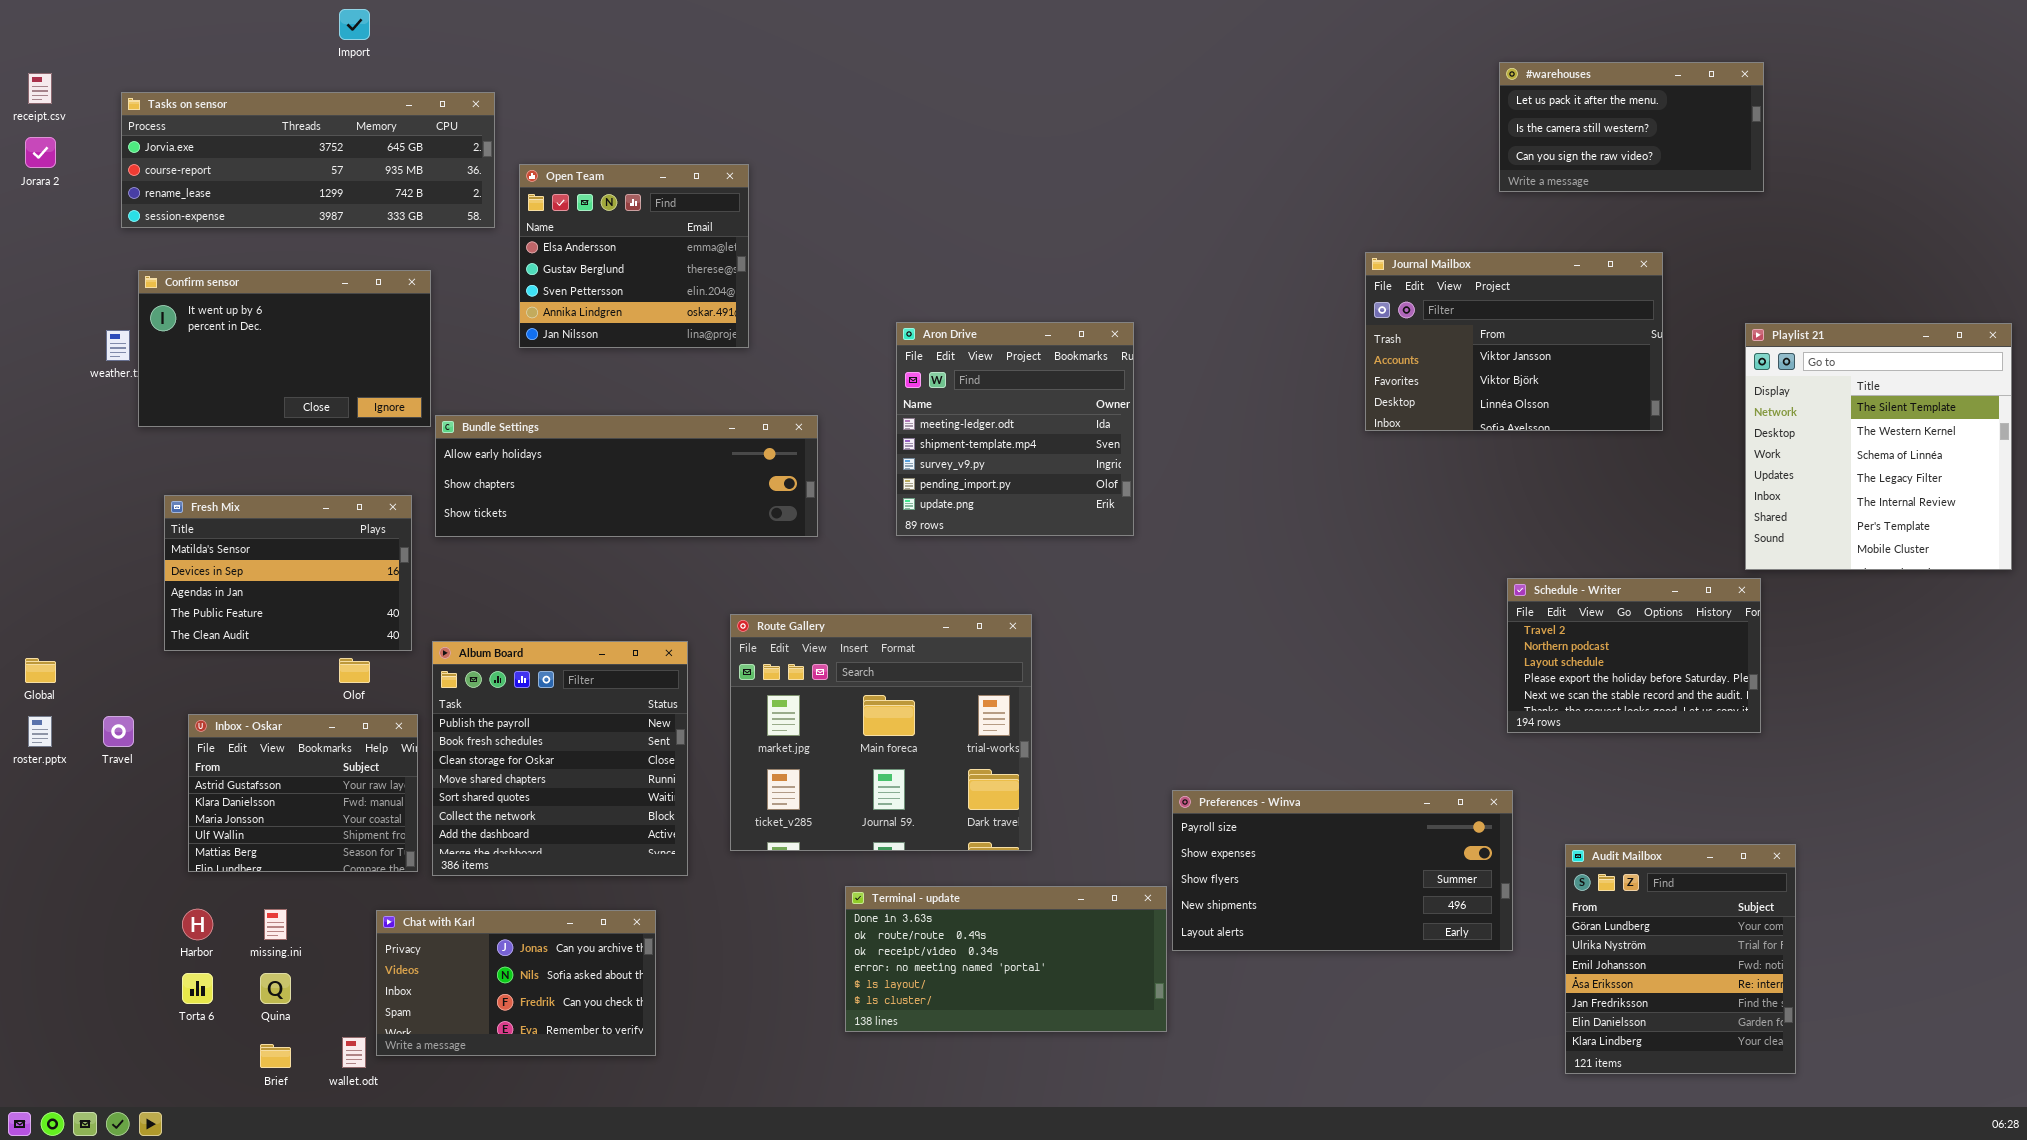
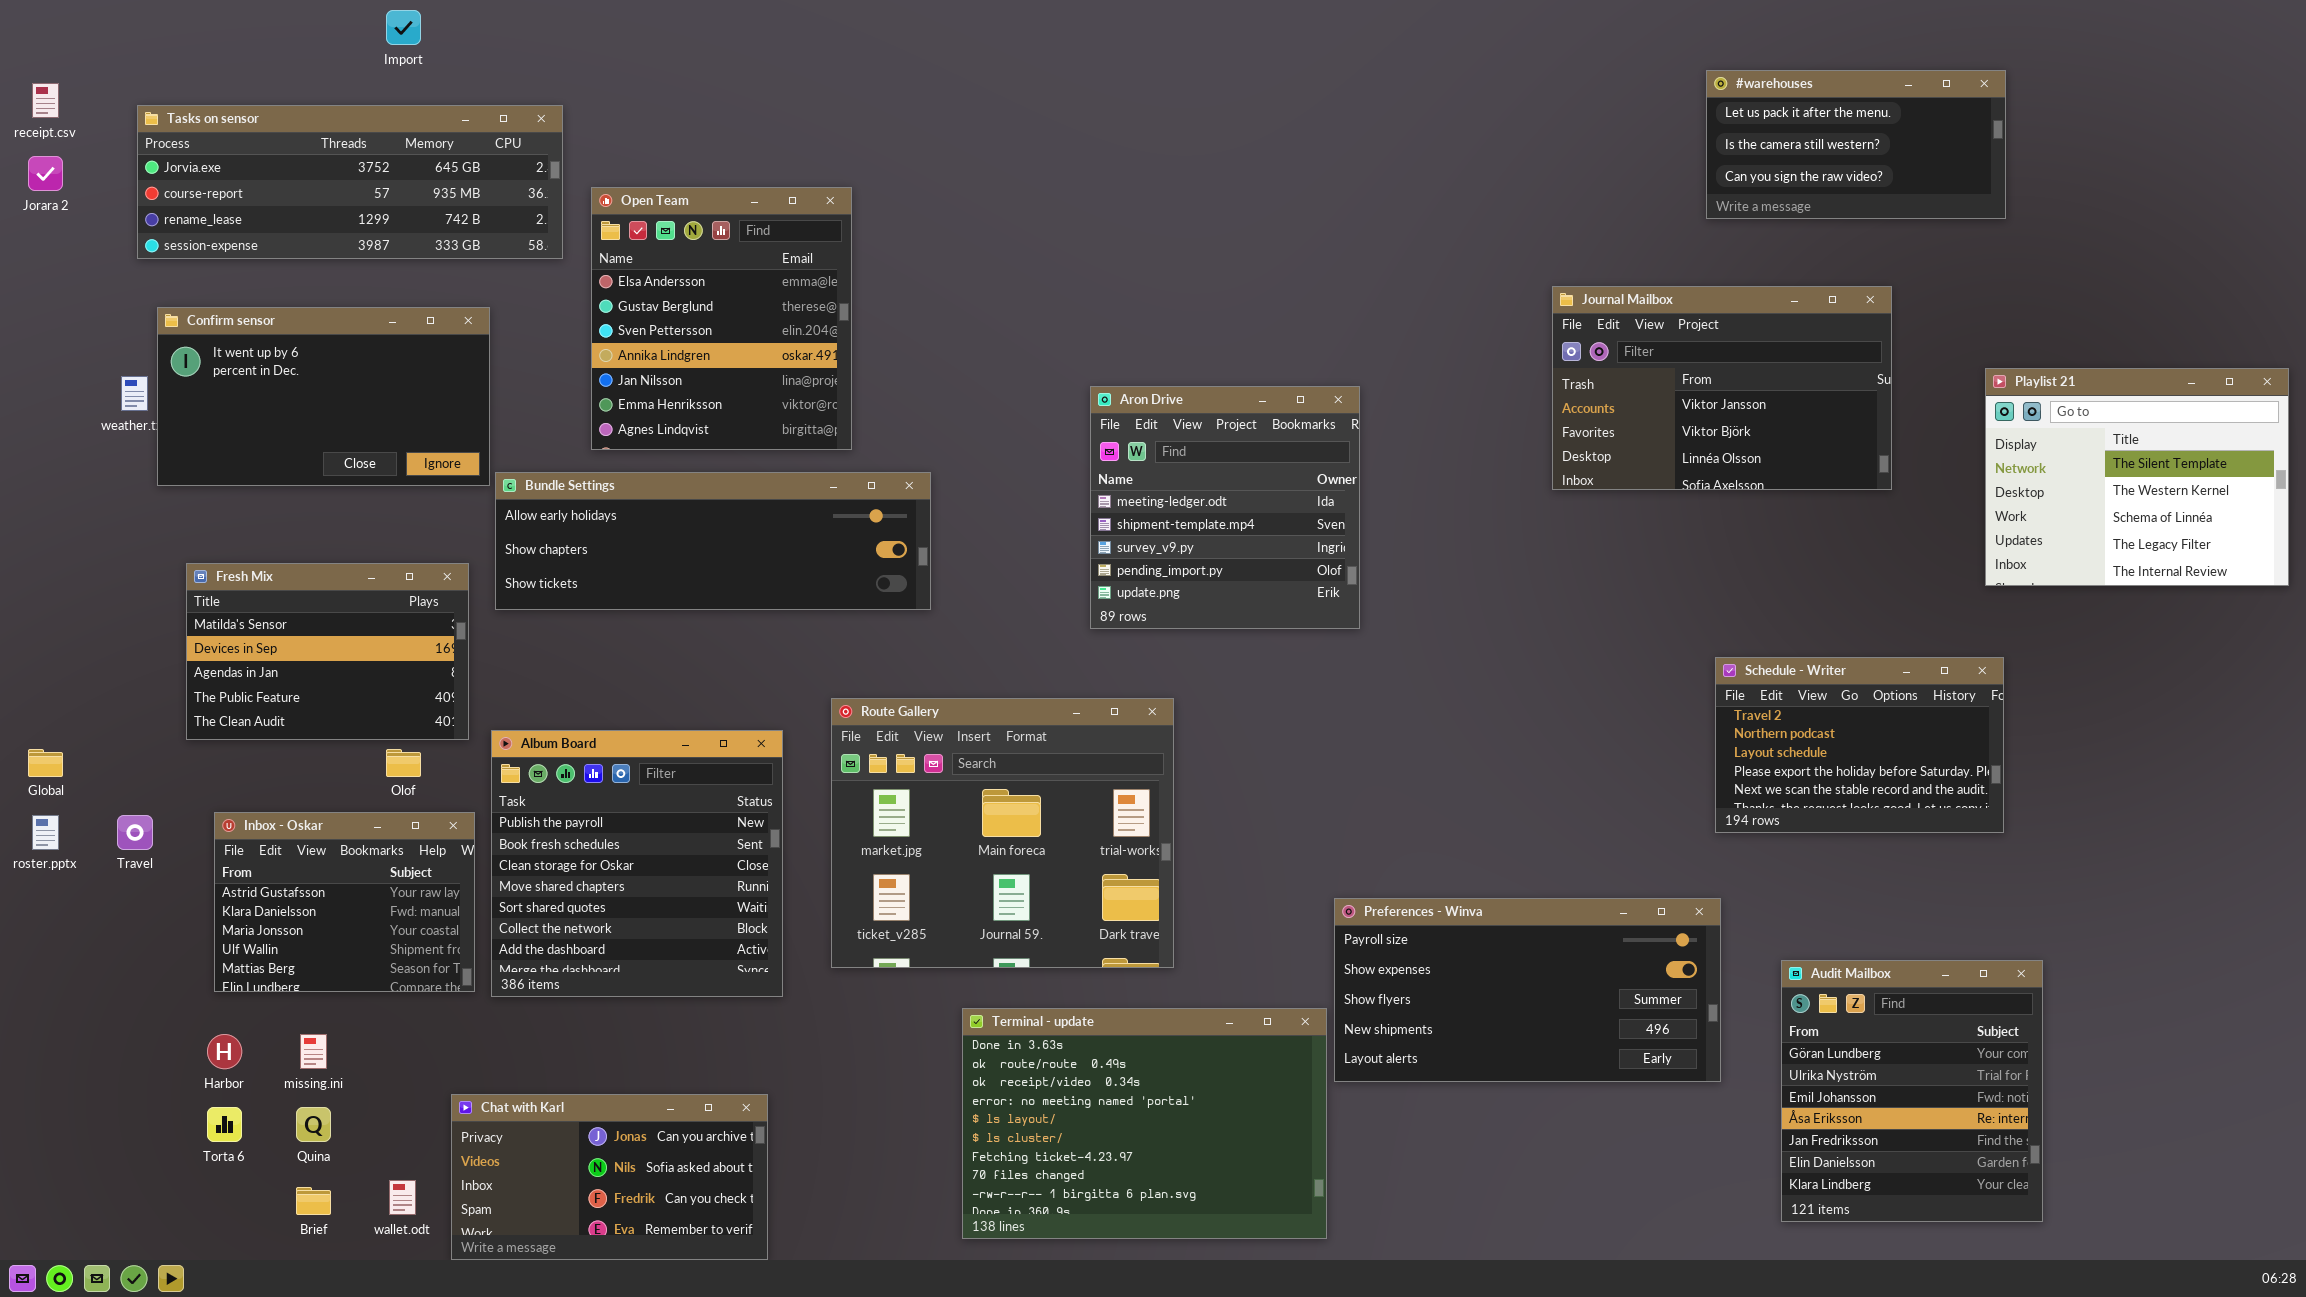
Open Team: [519,164,749,348] -> [591,187,852,450], resized
Aron Drive: [896,322,1134,536] -> [1090,386,1360,629], moved
Playlist 21: [1745,323,2012,570] -> [1985,368,2289,586], resized
Terminal - update: [845,886,1167,1032] -> [962,1008,1327,1239], resized
Chat with Karl: [376,910,656,1056] -> [451,1094,768,1260], moved

